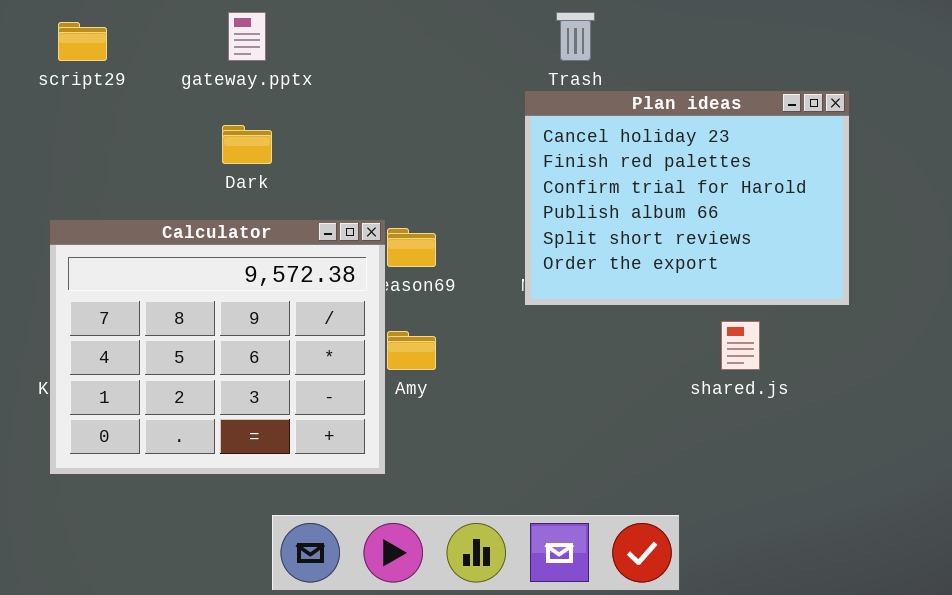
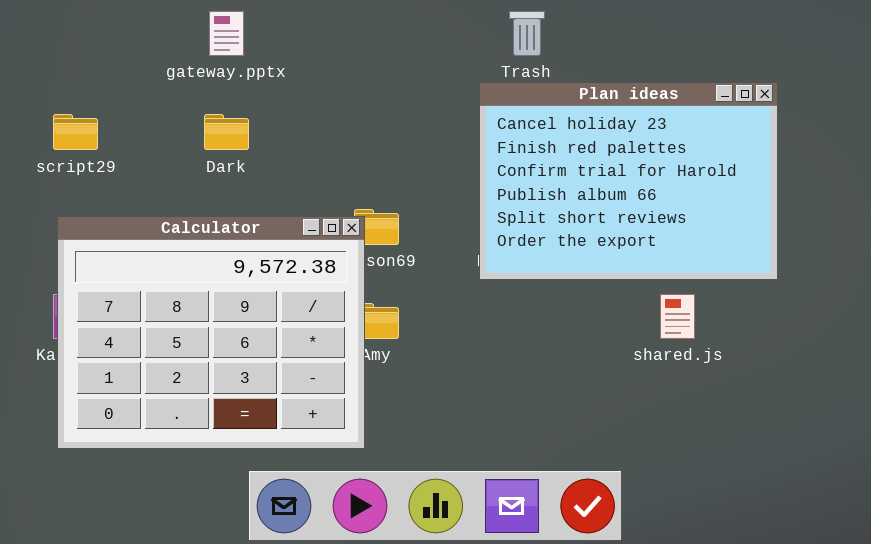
script29: [58,22,107,61] -> [53,114,98,150], moved
Calculator: [49,219,386,475] -> [57,216,365,449], moved

